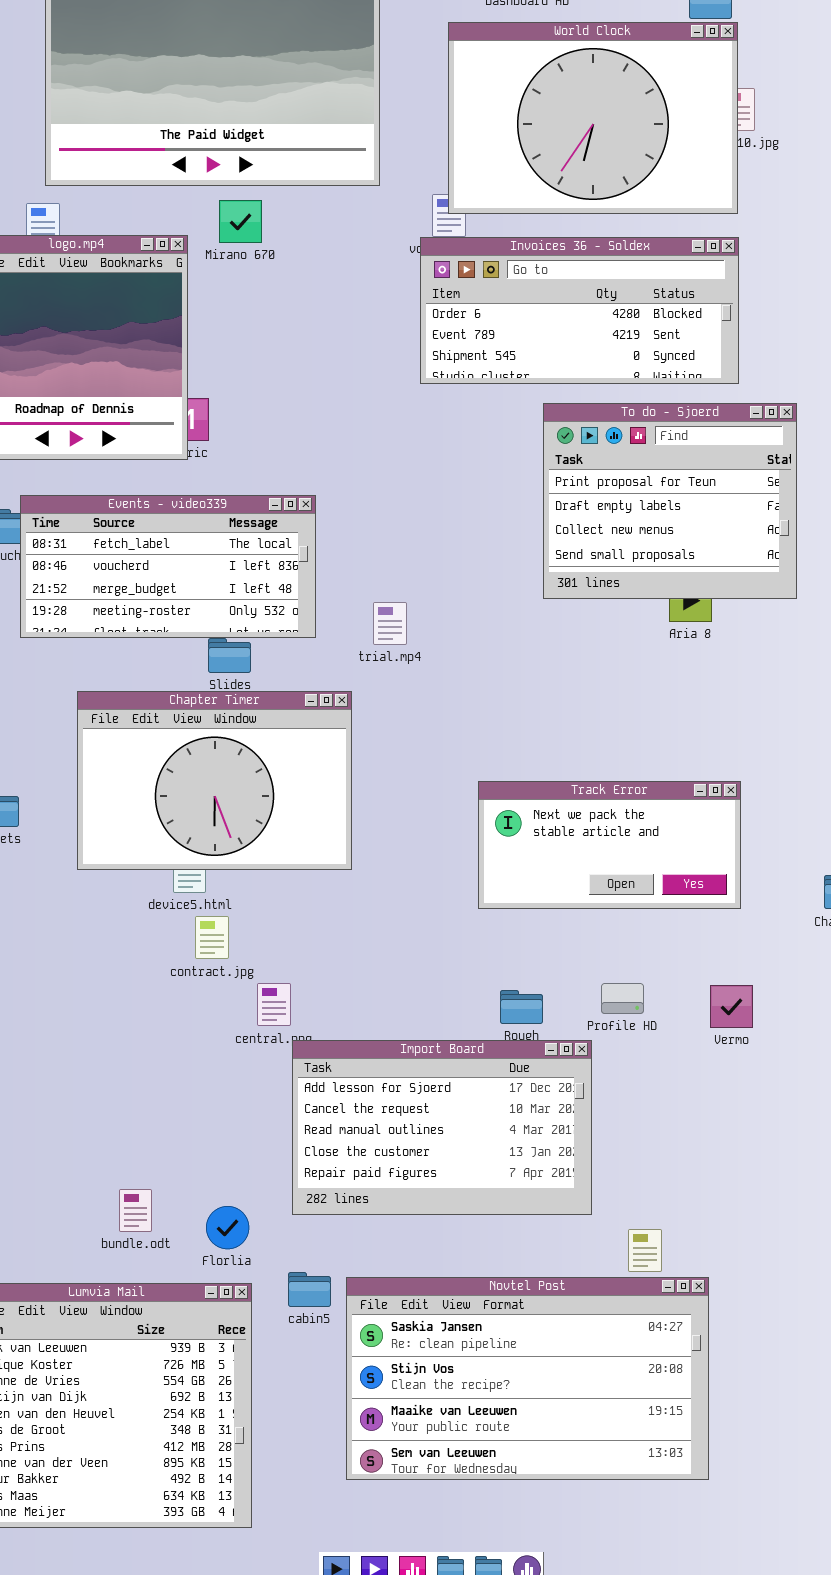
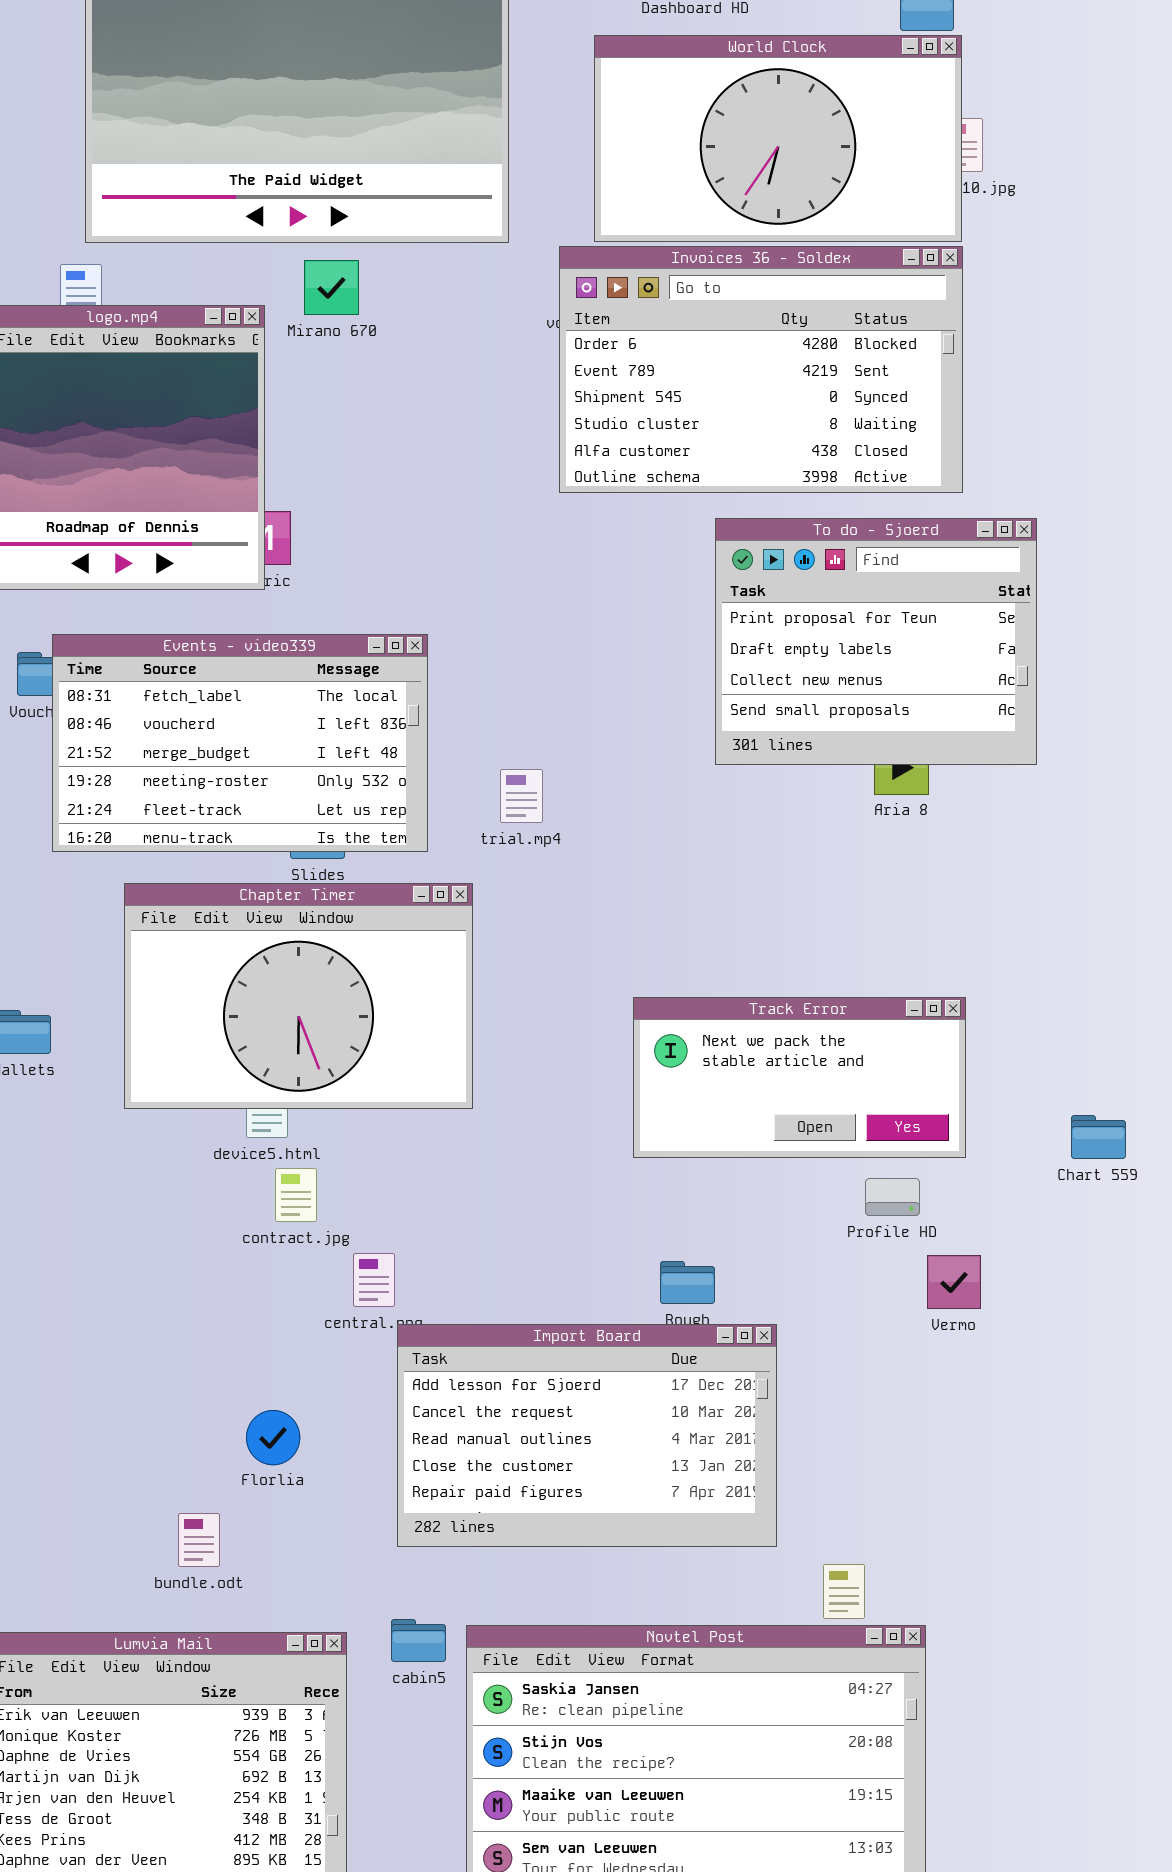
World Clock: [448,22,738,214] -> [594,35,962,242], resized
Invoices 36 - Soldex: [420,237,739,384] -> [559,246,963,493], resized
Events - video339: [20,495,316,638] -> [52,634,428,852], resized
Profile HD: [601,983,644,1014] -> [865,1178,920,1216], moved
Florlia: [206,1206,249,1249] -> [246,1410,300,1465], moved

